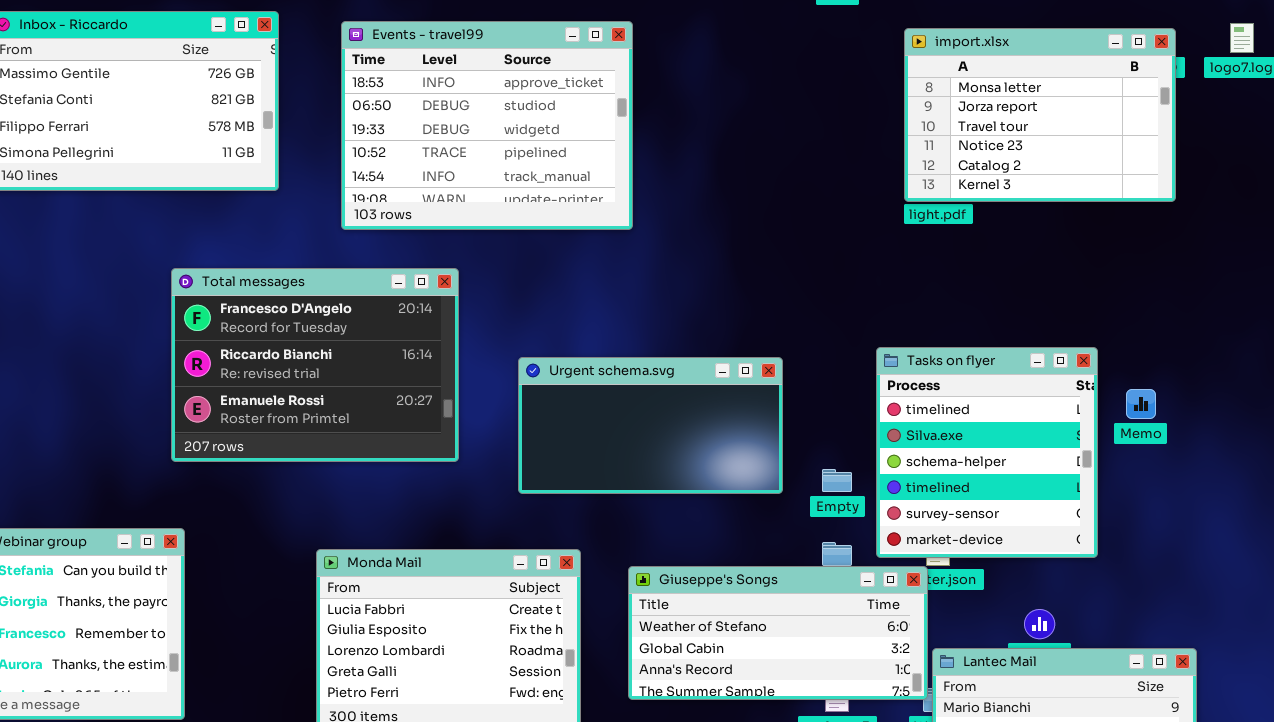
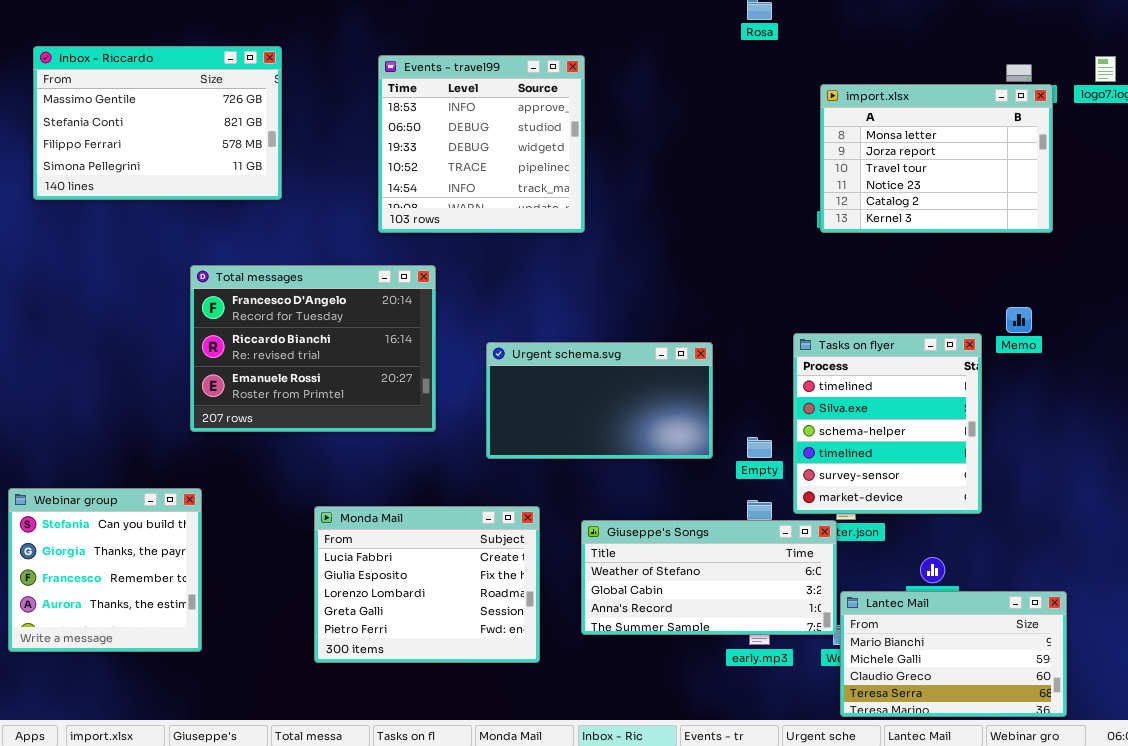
Events - travel99: [341,21,633,230] -> [378,55,585,233], resized
import.xlsx: [904,28,1176,202] -> [820,84,1053,233], moved
Memo: [1126,389,1156,419] -> [1006,307,1032,333], moved

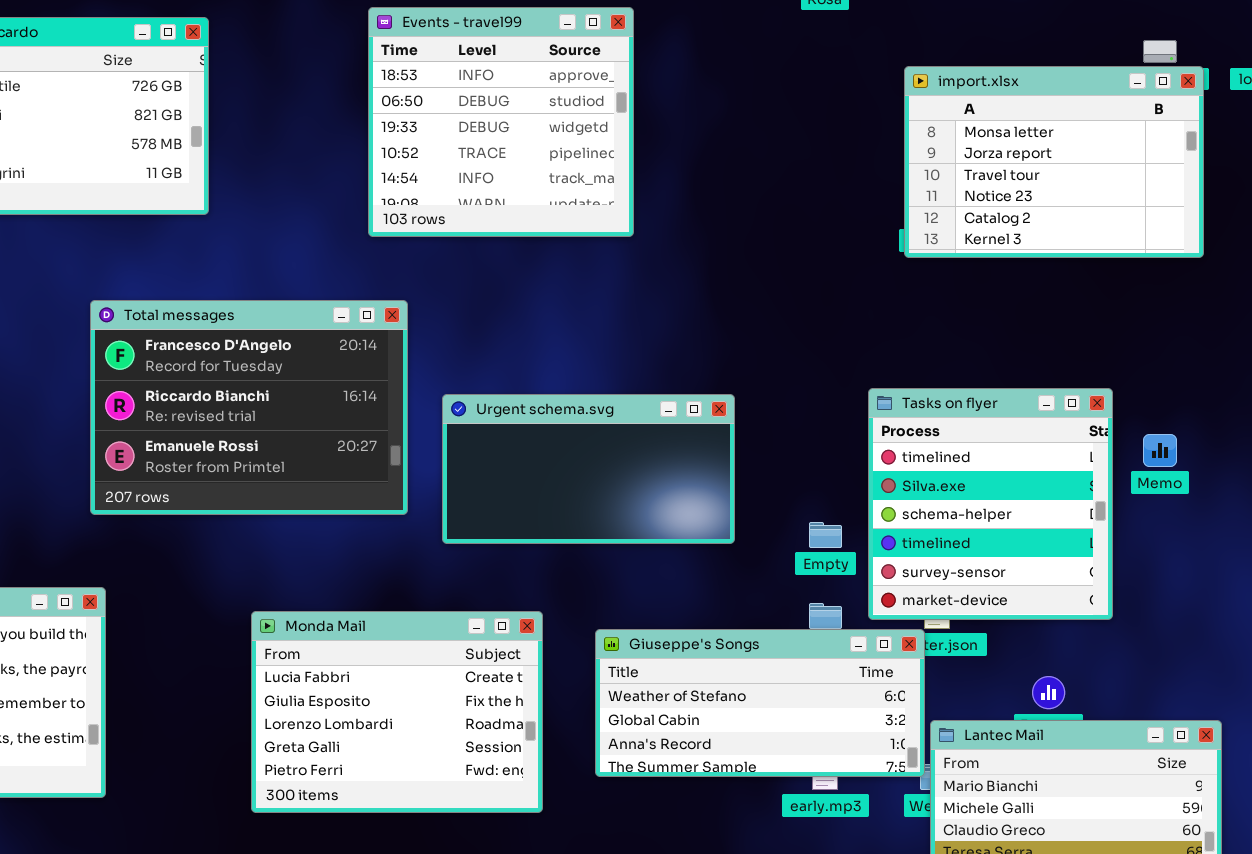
Events - travel99: [378,55,585,233] -> [368,7,634,237], moved
Memo: [1006,307,1032,333] -> [1143,434,1177,467], moved
Urgent schema.svg: [486,342,713,459] -> [442,394,735,544], moved

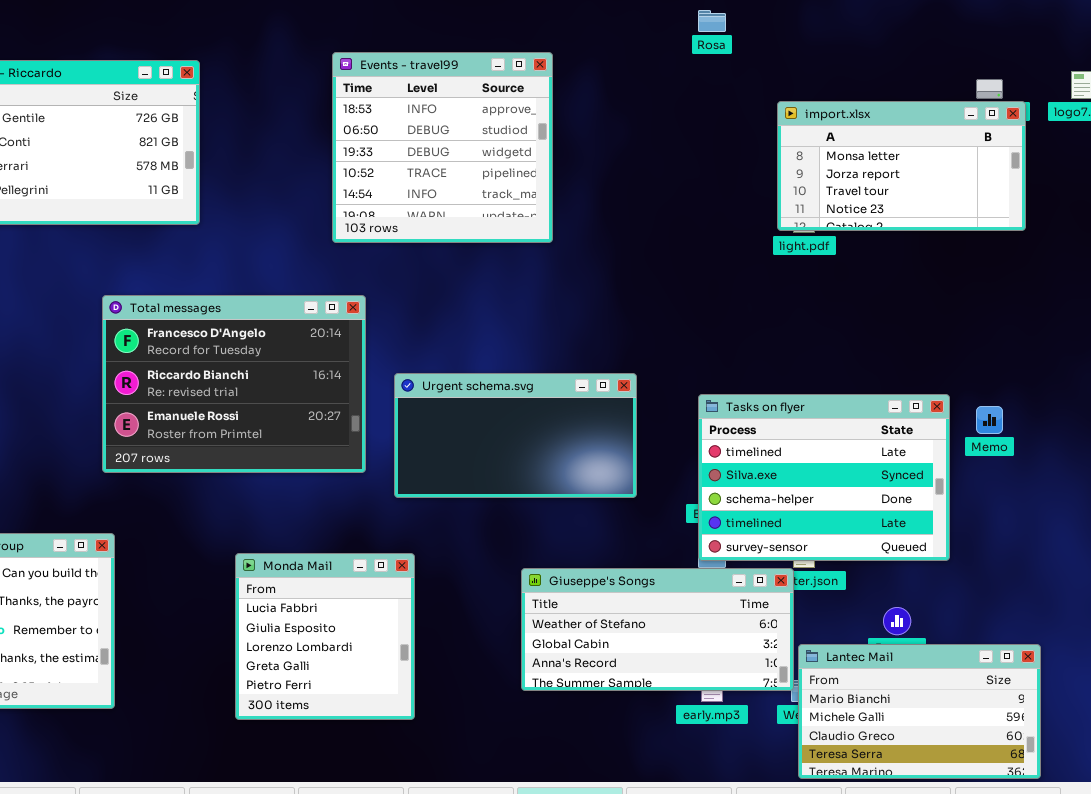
import.xlsx: [904,66,1204,258] -> [777,101,1026,231], resized
Tasks on flyer: [868,388,1113,620] -> [698,394,950,561], resized
Monda Mail: [251,611,543,813] -> [235,553,415,720], resized

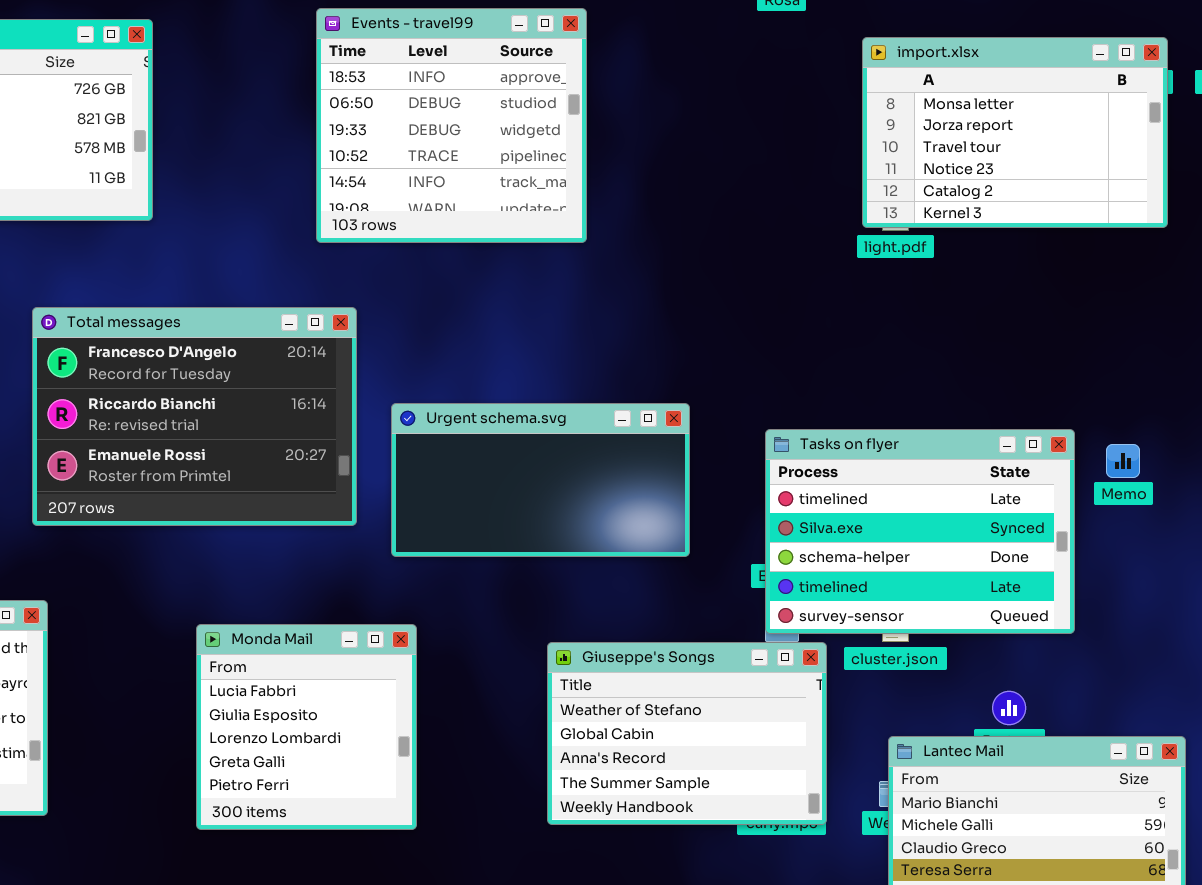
import.xlsx: [777,101,1026,231] -> [862,37,1168,228], resized
Giuseppe's Songs: [521,568,794,691] -> [547,642,827,825], resized

